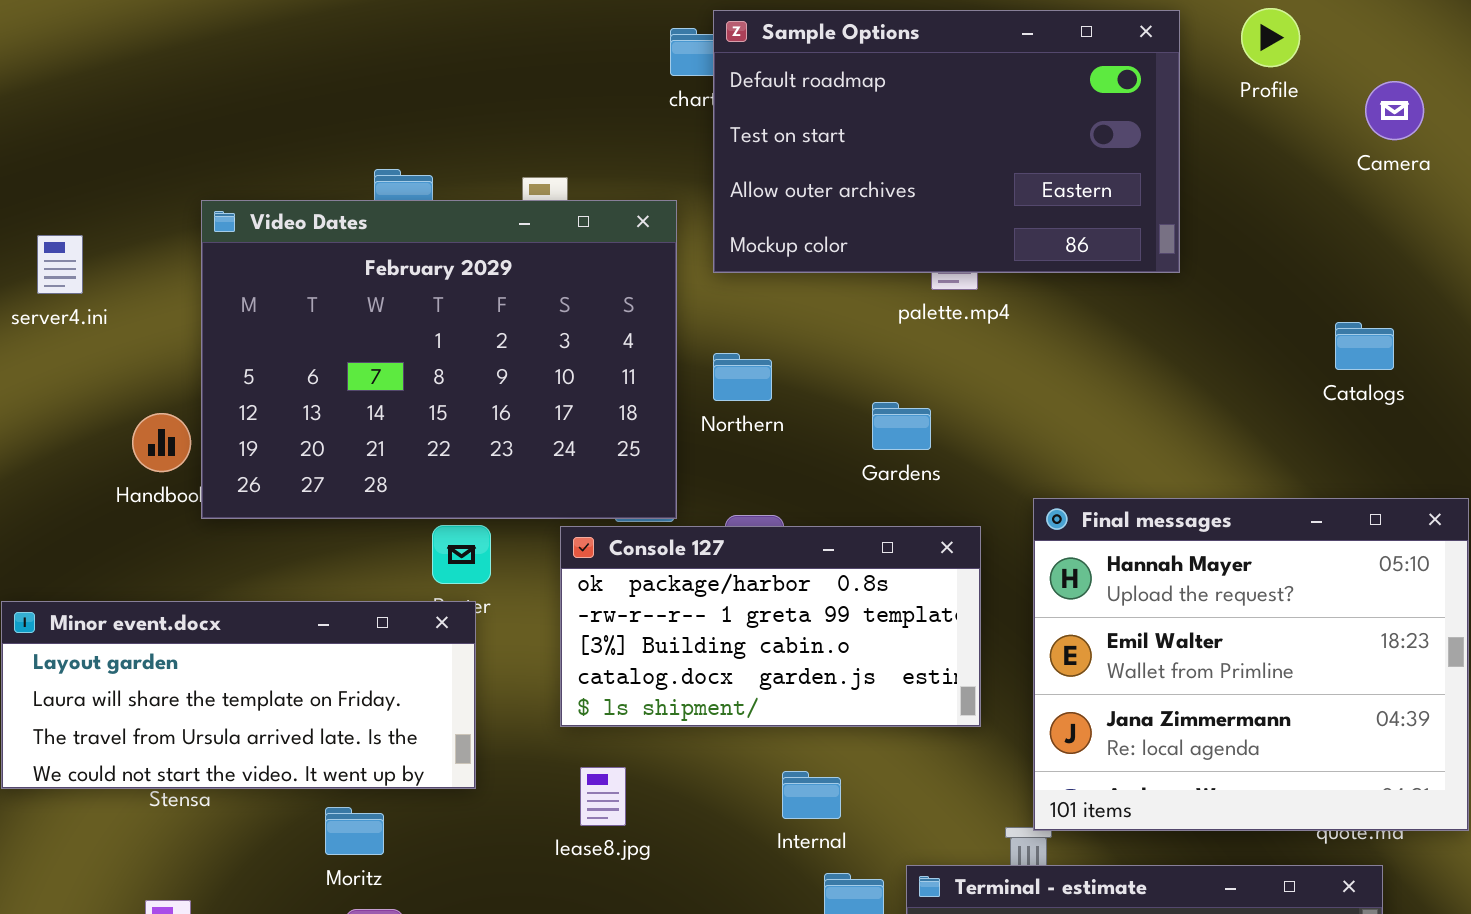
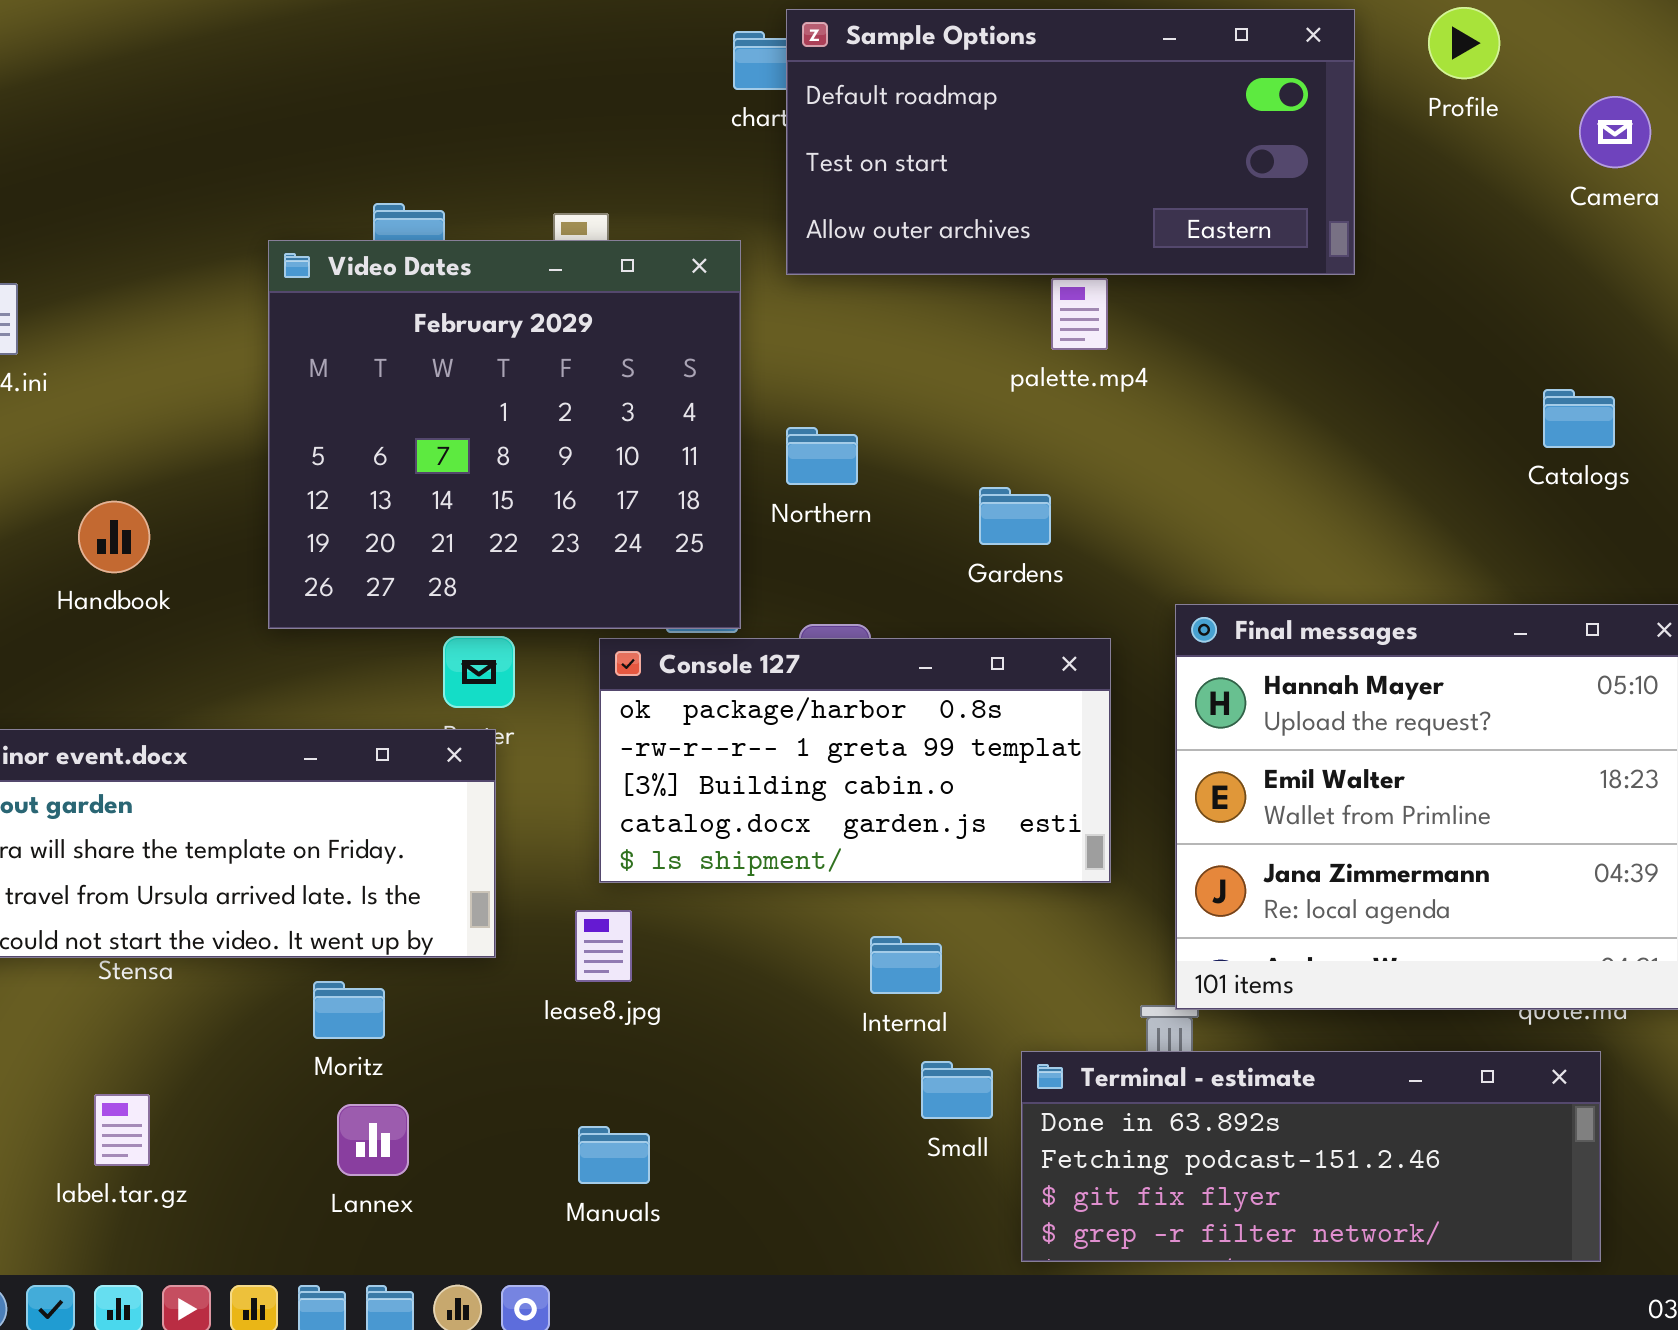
Sample Options: [713,10,1180,273] -> [786,9,1355,275], resized
Video Dates: [201,200,677,519] -> [268,240,741,629], resized
lease8.jpg: [580,767,626,826] -> [575,910,632,982], moved

